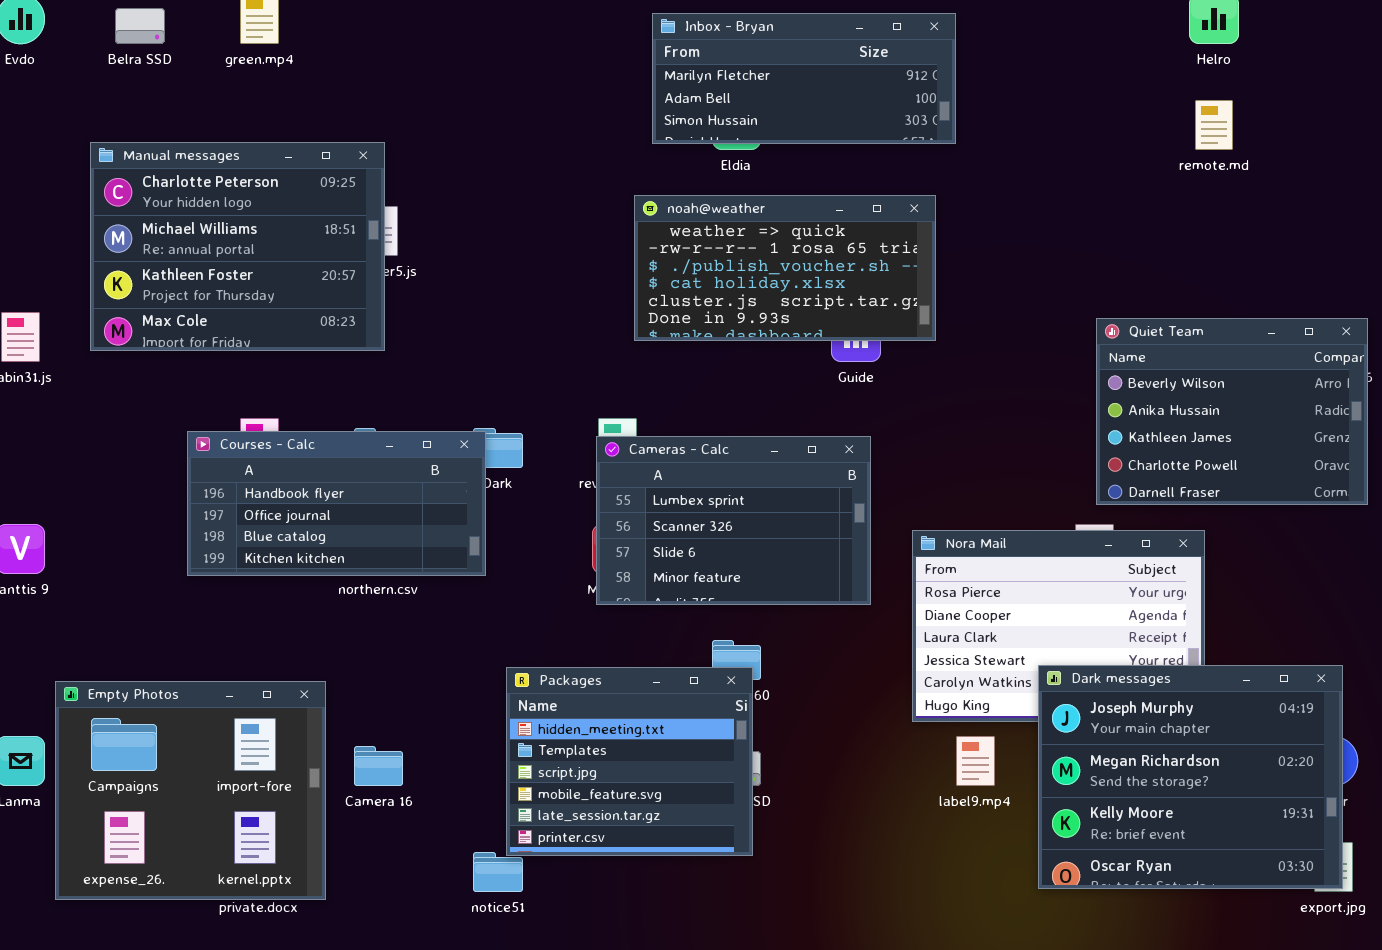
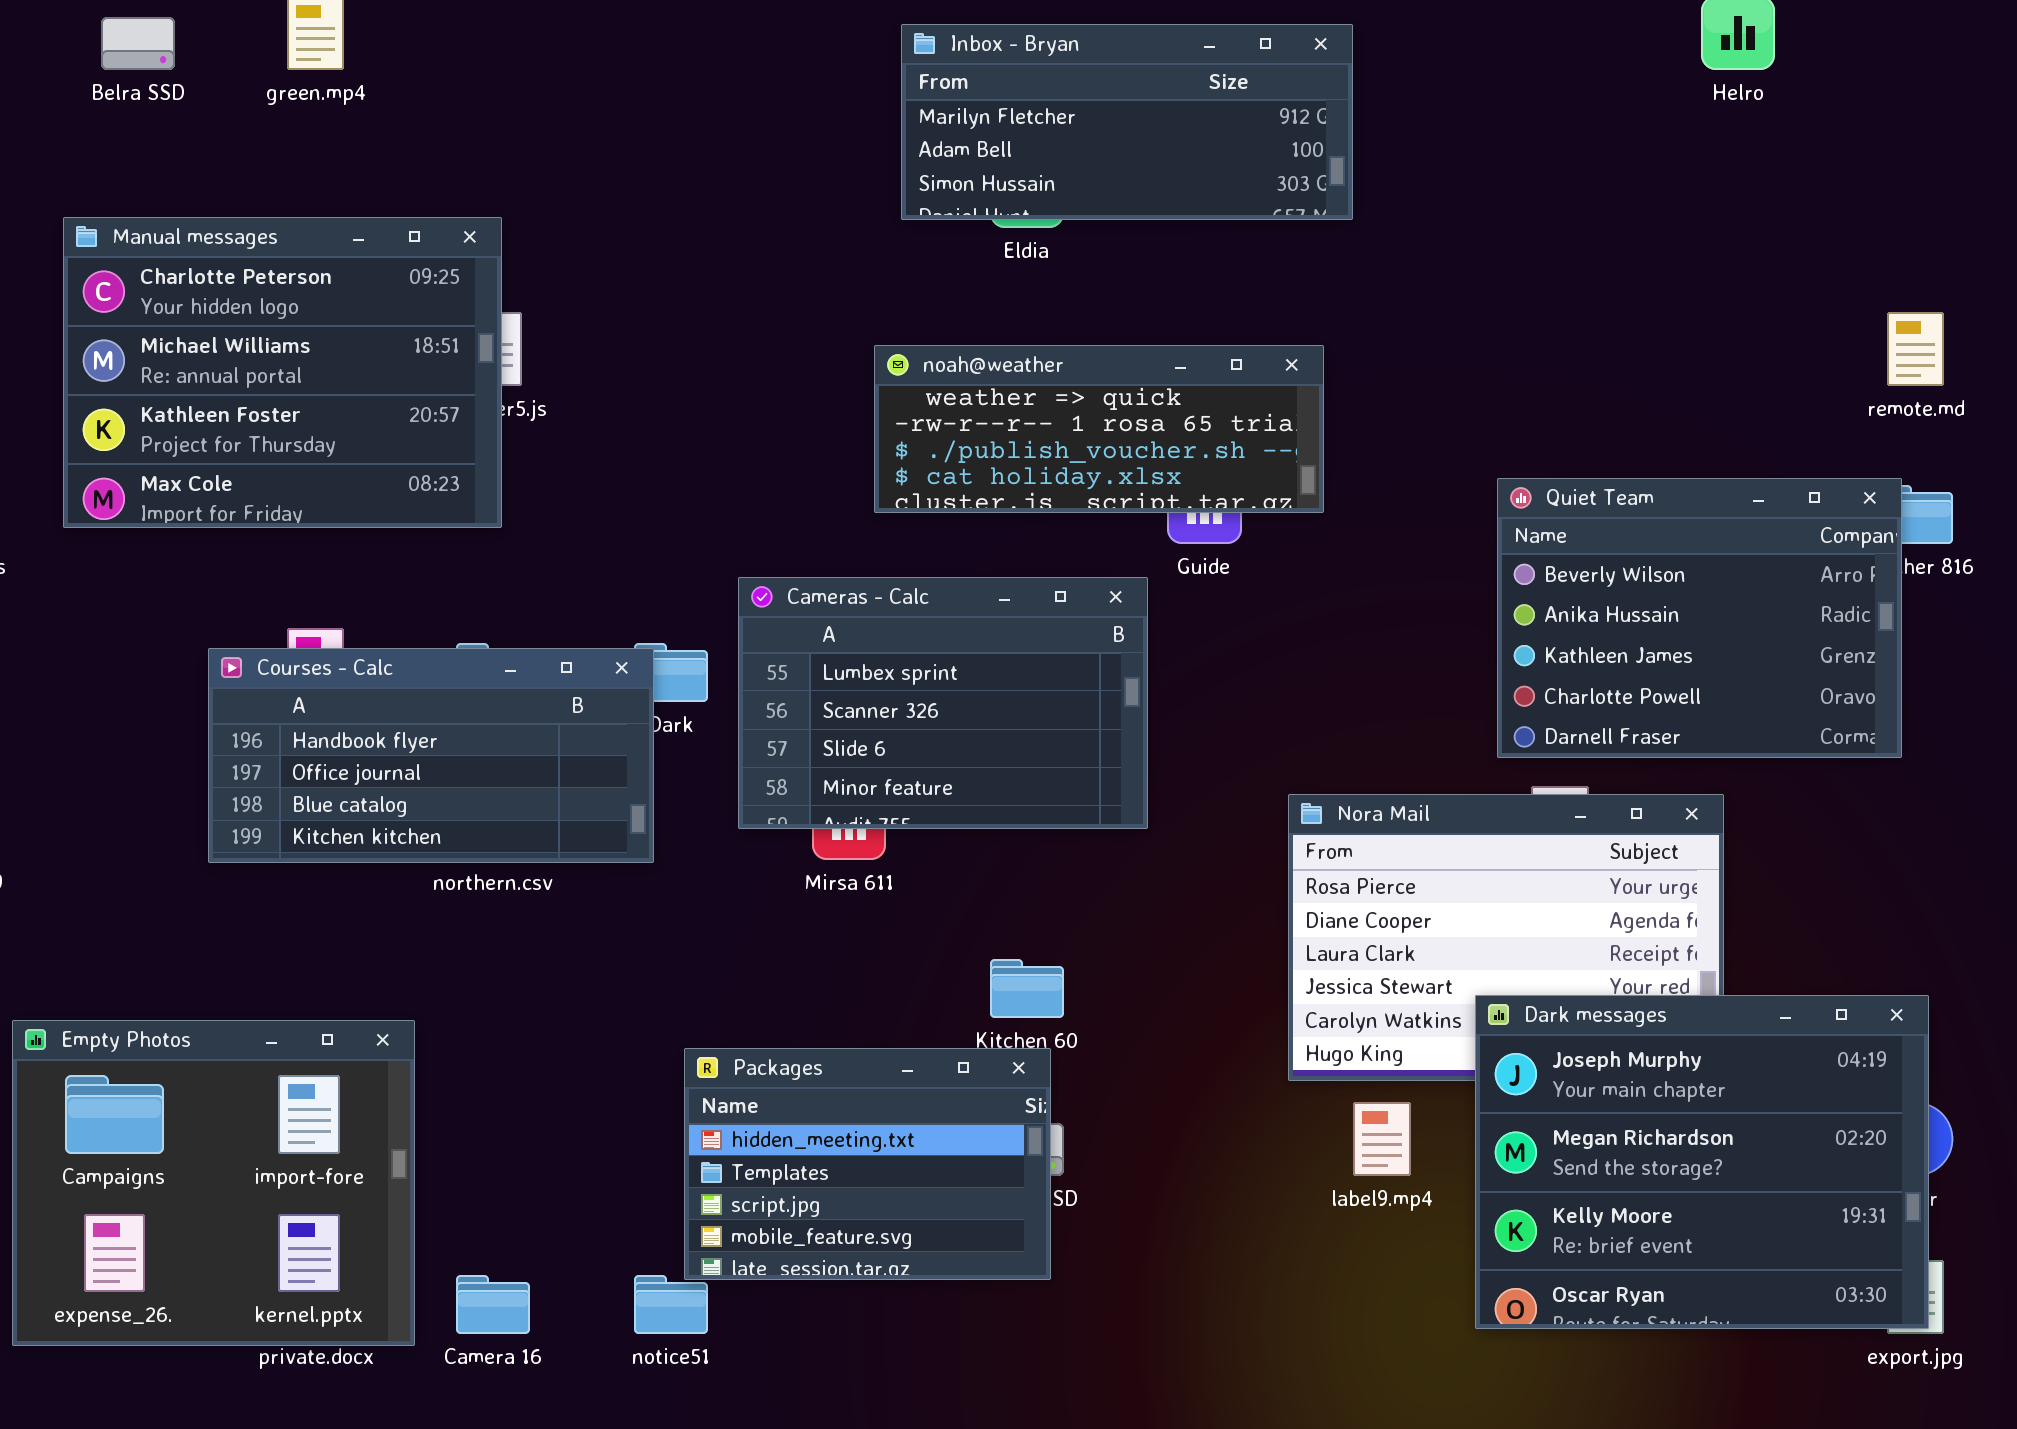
remote.md: [1195,100,1233,150] -> [1887,312,1944,386], moved
noah@weather: [634,195,936,341] -> [874,345,1324,513], resized
Quiet Team: [1096,318,1368,505] -> [1497,478,1902,758], moved
Cameras - Calc: [596,436,871,605] -> [738,577,1148,829], moved
Packages: [506,667,753,856] -> [684,1048,1051,1280], resized
Camera 16: [354,746,403,786] -> [456,1275,530,1334], moved

